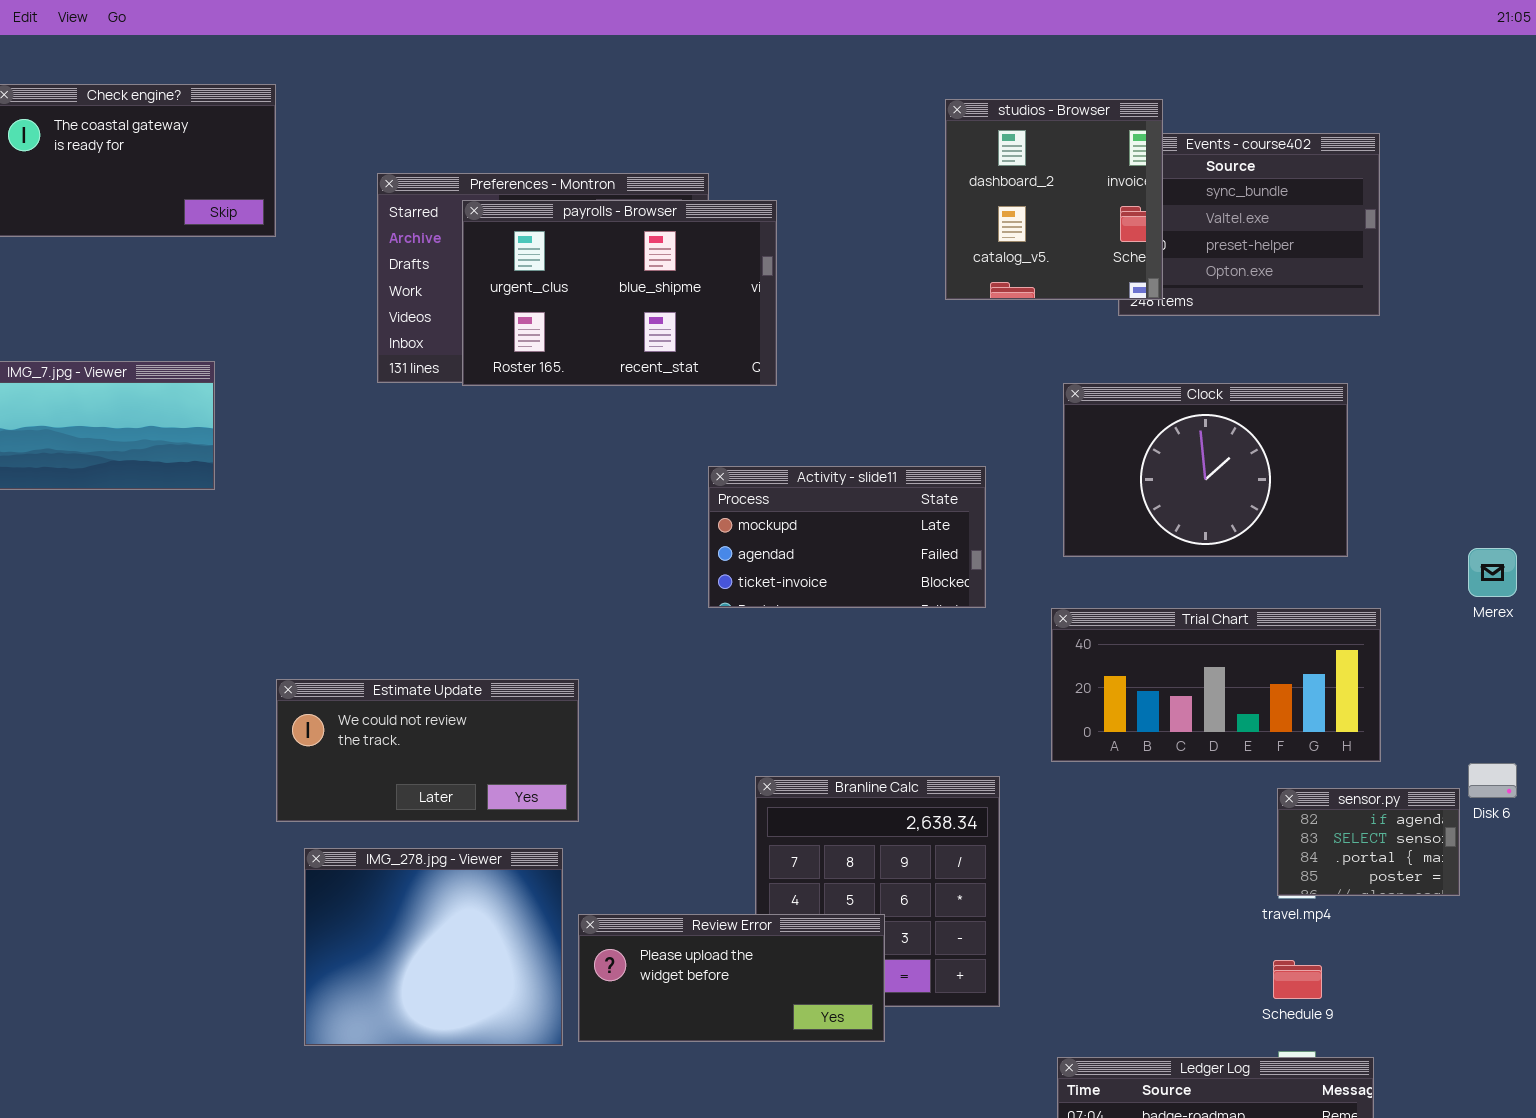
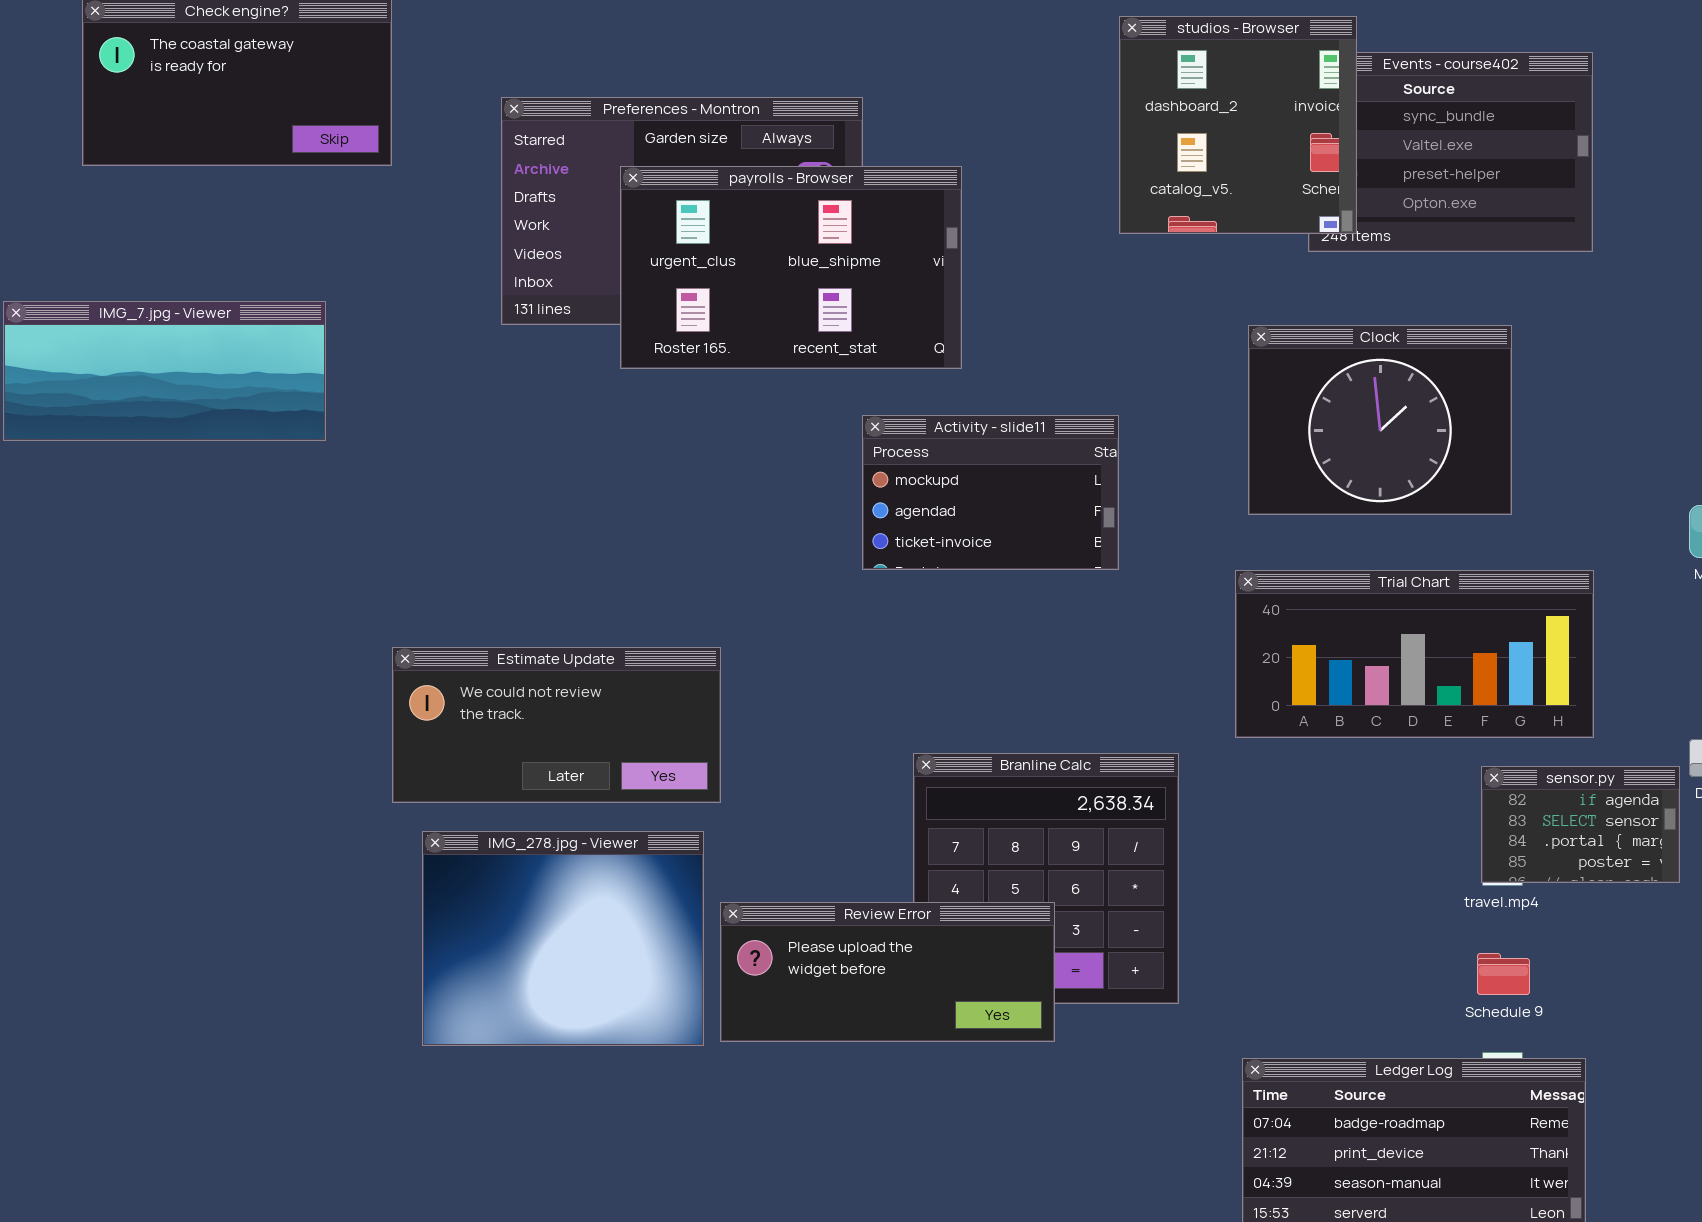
payrolls - Browser: [462,200,777,386] -> [620,166,962,369], moved
Clock: [1063,383,1348,557] -> [1248,325,1512,515], resized
Activity - slide11: [708,466,986,608] -> [862,415,1119,570], resized

